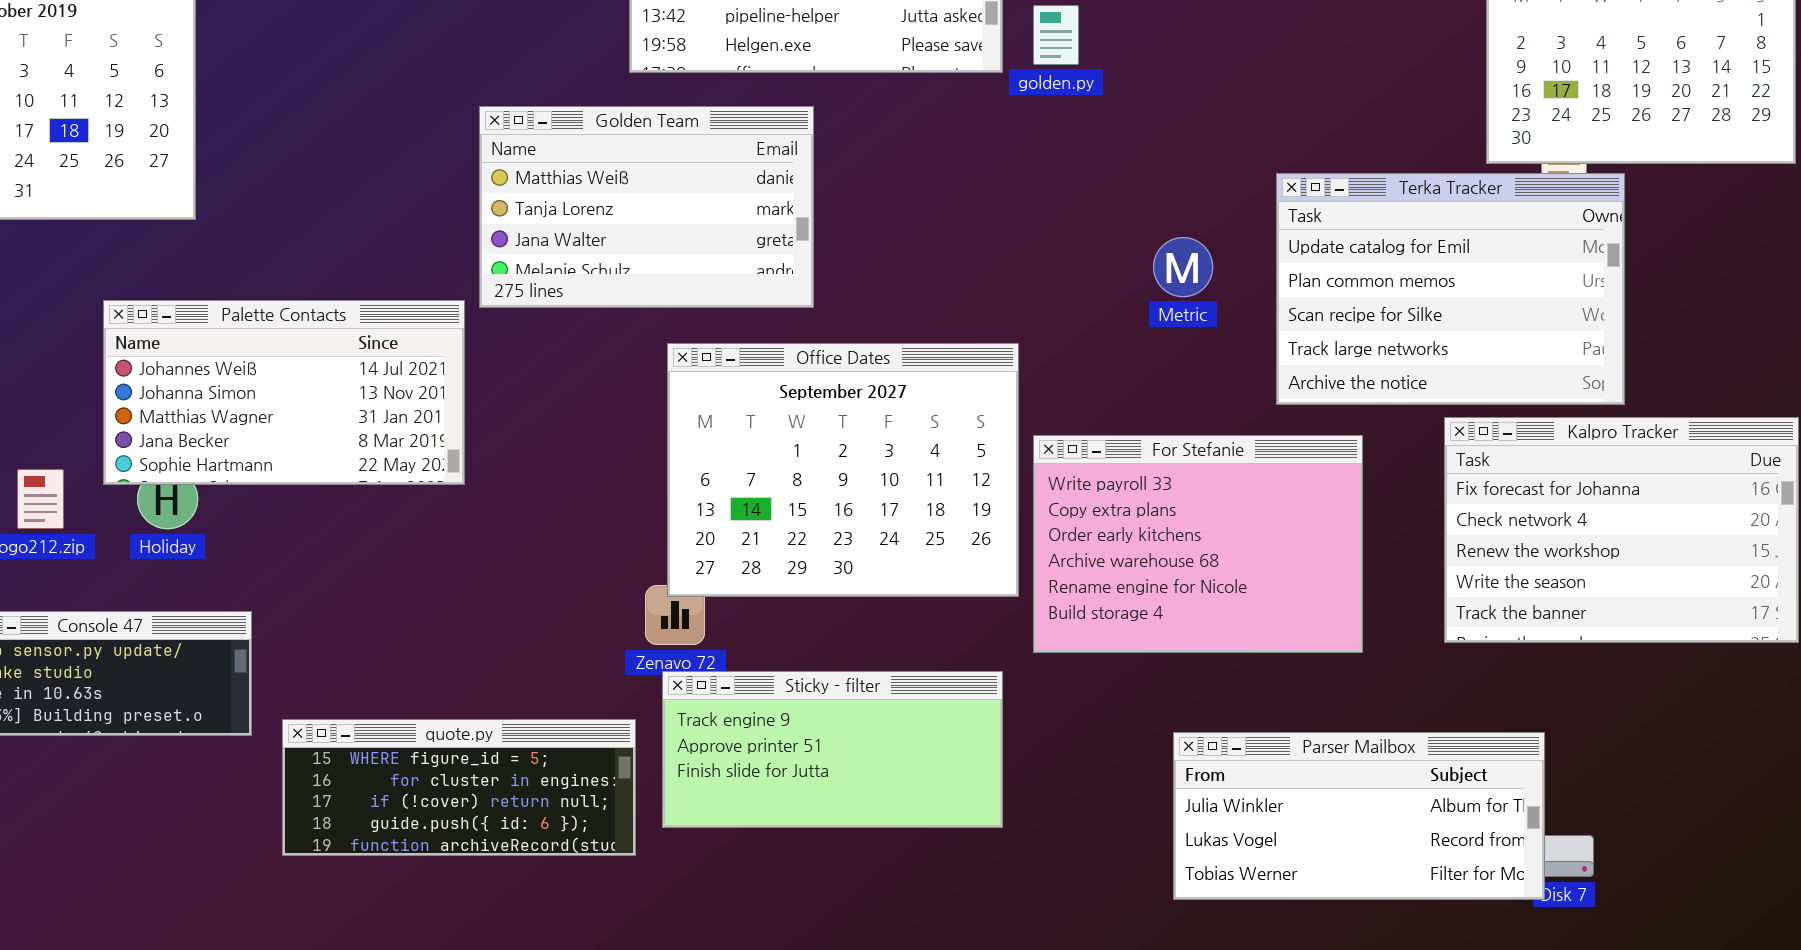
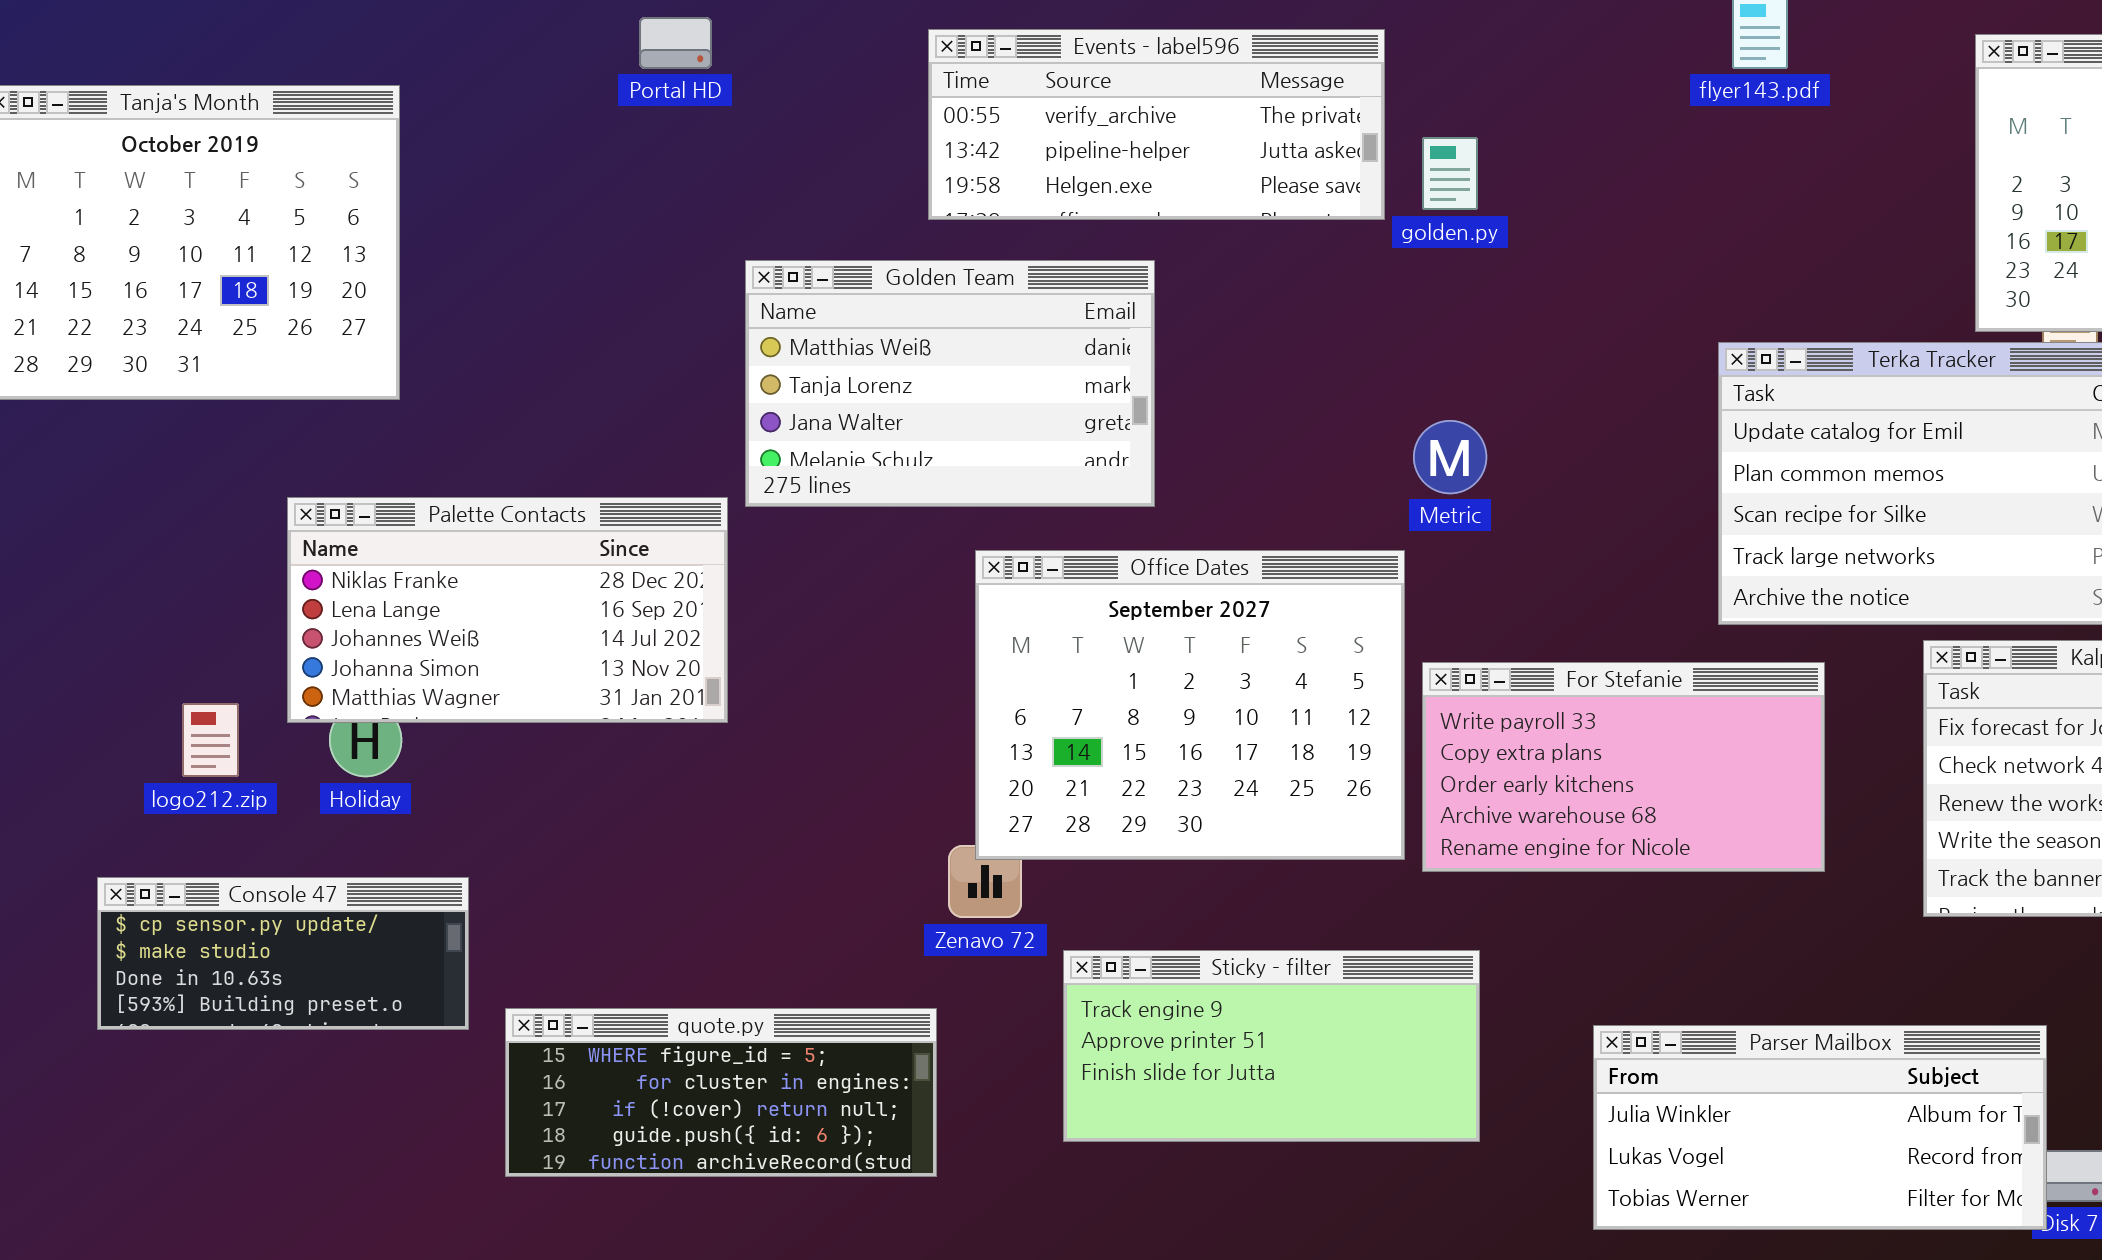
Metric: [1153,237,1213,297] -> [1413,420,1487,494], moved
Palette Contacts: [103,300,465,485] -> [287,497,728,723], scrolled up 2 rows
For Stefanie: [1033,435,1363,653] -> [1422,662,1825,872], resized
Sticky - filter: [662,671,1003,828] -> [1063,950,1480,1142], moved

